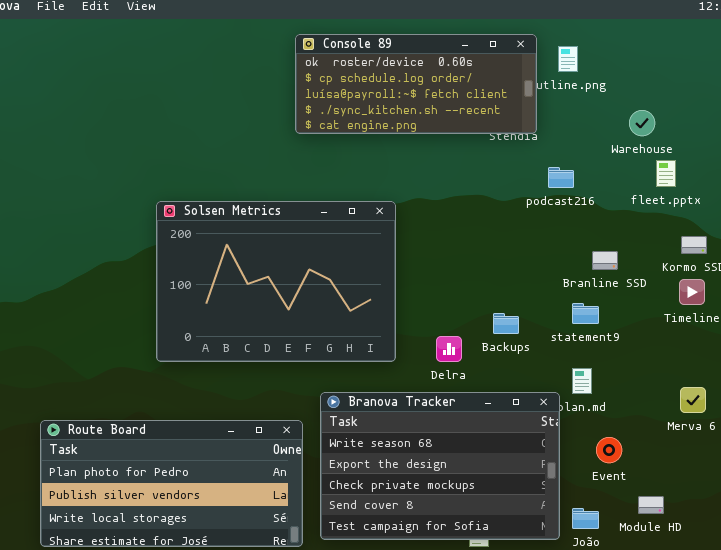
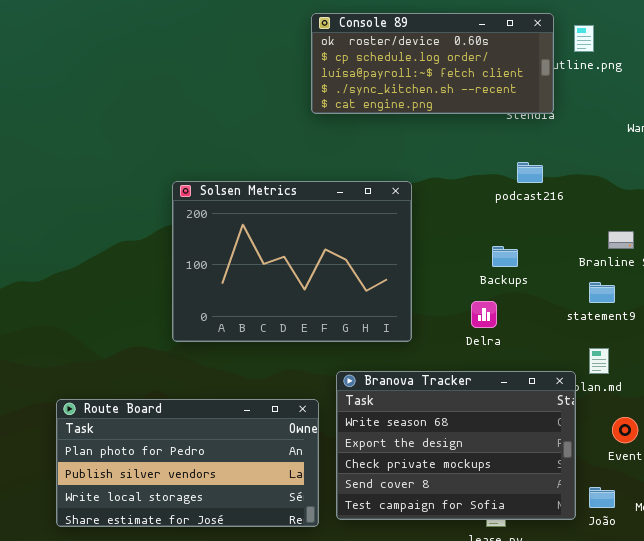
podcast216: [548,167,574,188] -> [517,162,543,183], moved
Backups: [493,313,519,334] -> [492,246,518,267], moved
Delra: [436,336,462,362] -> [471,301,497,328], moved

